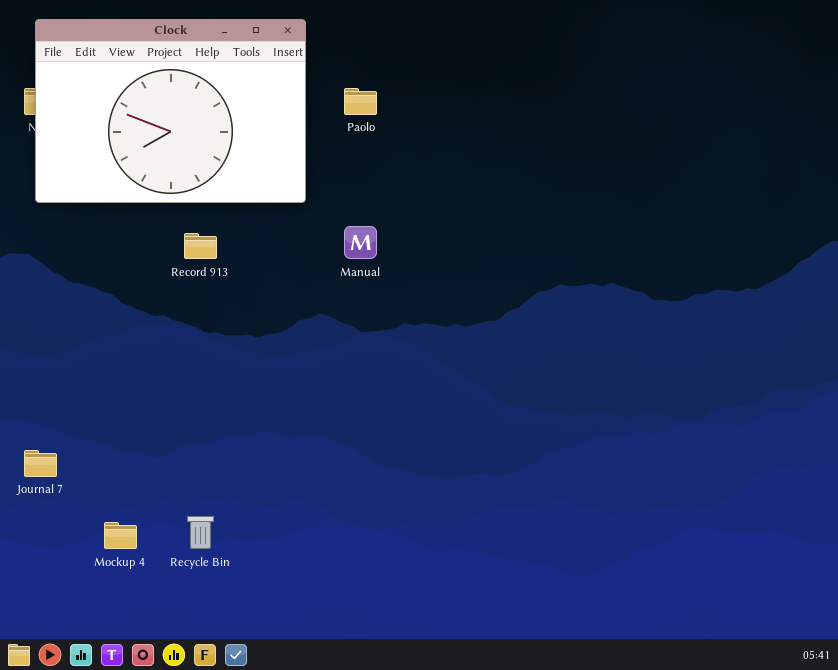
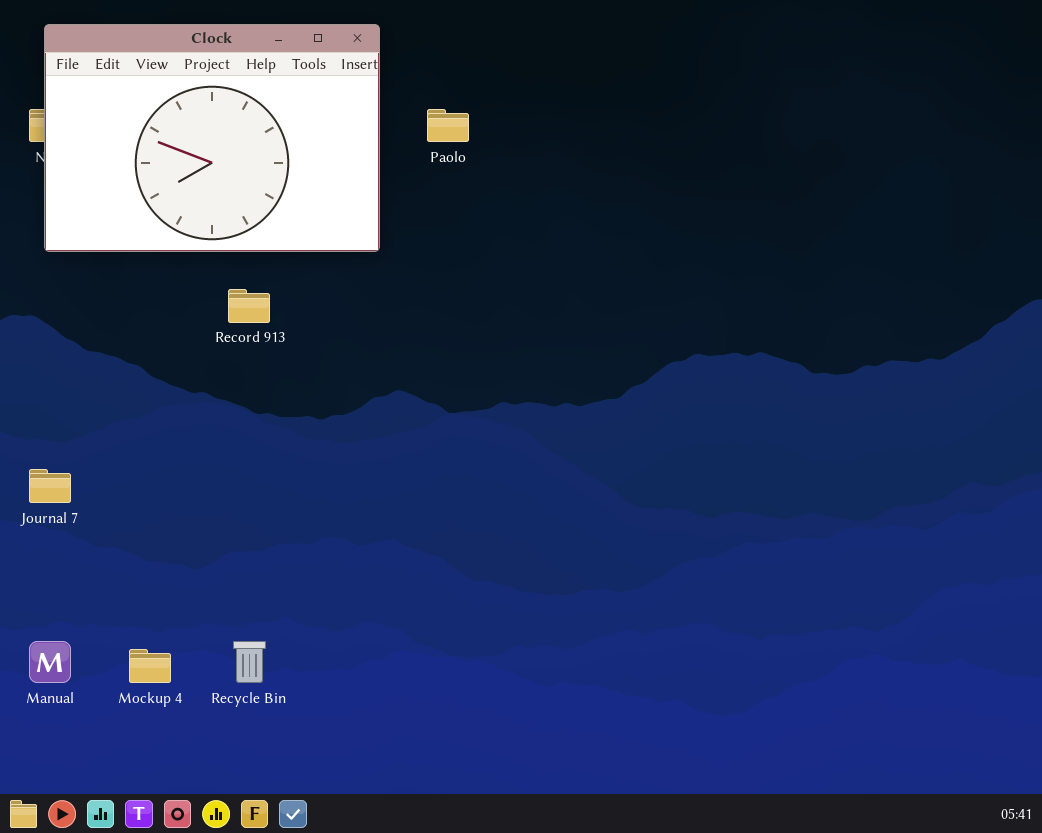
Manual: [344,226,377,259] -> [29,641,71,683], moved
Journal 7: [24,450,57,477] -> [29,469,71,503], moved

